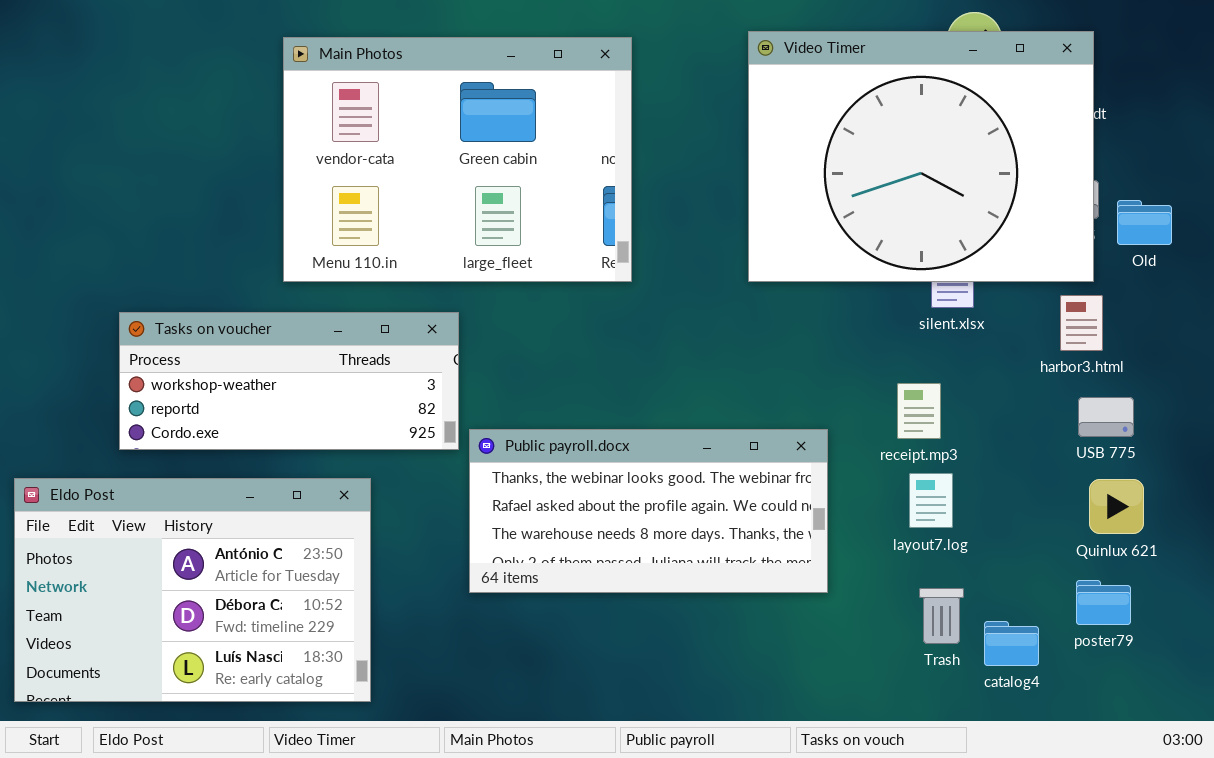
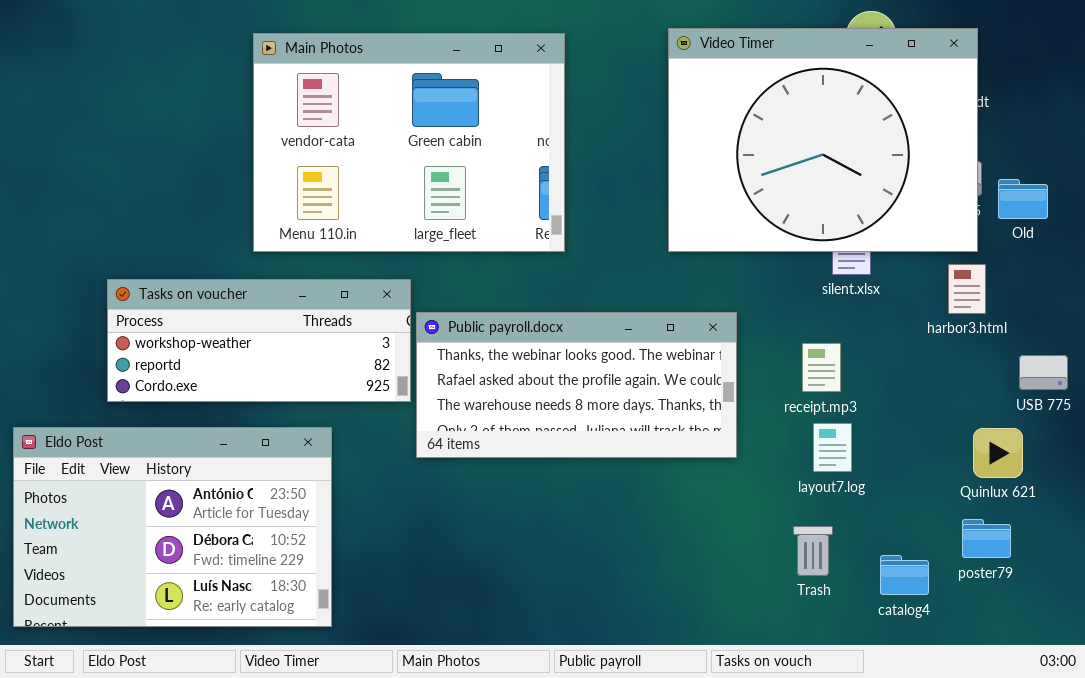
USB 775: [1078,397,1134,437] -> [1019,355,1068,390], moved
Public payroll.docx: [469,429,828,593] -> [416,312,737,458], moved
Trash: [919,588,964,644] -> [793,526,833,576], moved

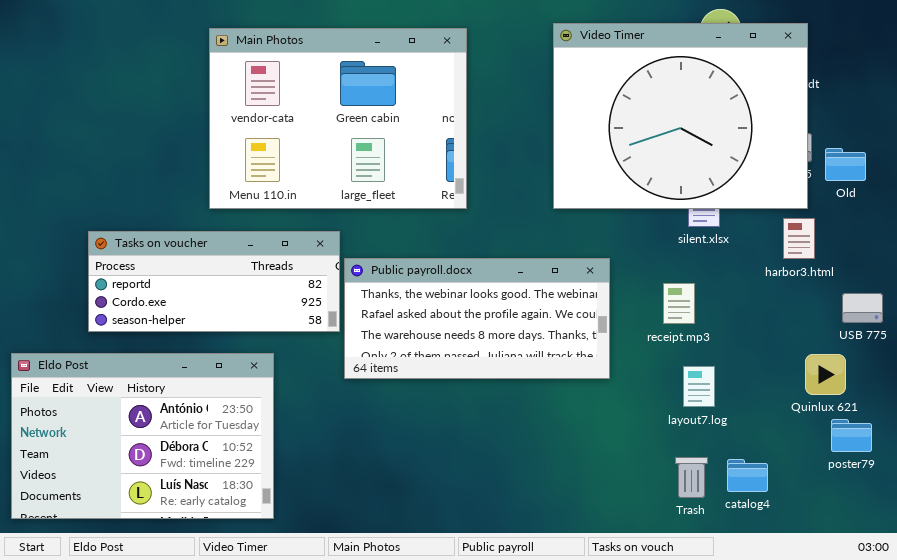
Tasks on voucher: [107,279,411,402] -> [88,231,340,332], scrolled down 1 row
layout7.log: [813,423,852,472] -> [683,366,715,407], moved
poster79: [962,519,1011,558] -> [831,419,872,452], moved
Trash: [793,526,833,576] -> [675,457,708,498], moved

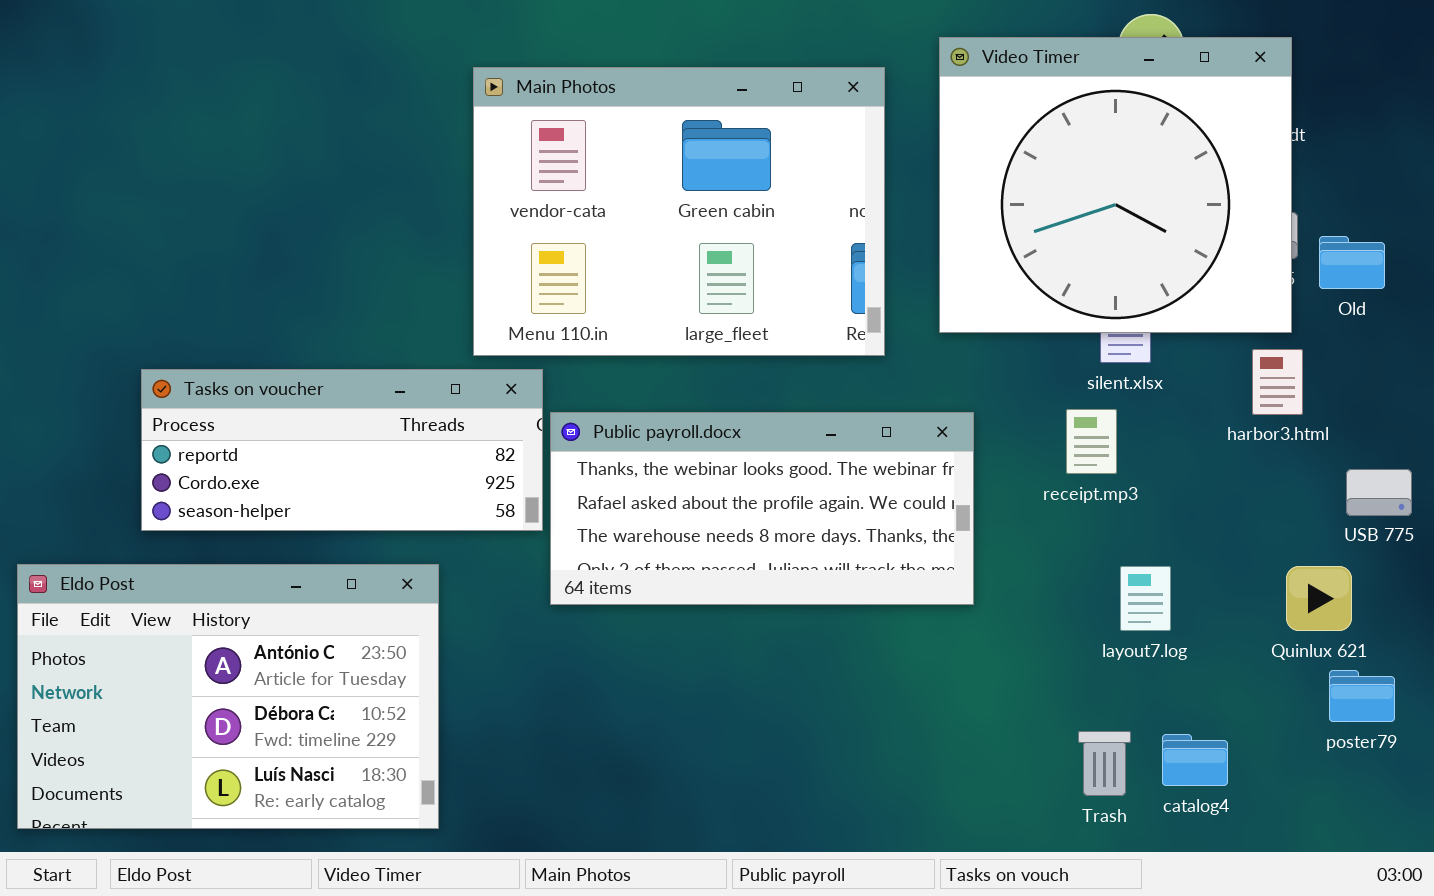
Video Timer: [553,23,808,209] -> [939,37,1292,333], resized
Main Photos: [209,28,467,209] -> [473,67,885,356], moved
receipt.mp3: [663,283,695,324] -> [1066,409,1117,474], moved
layout7.log: [683,366,715,407] -> [1120,566,1171,631], moved

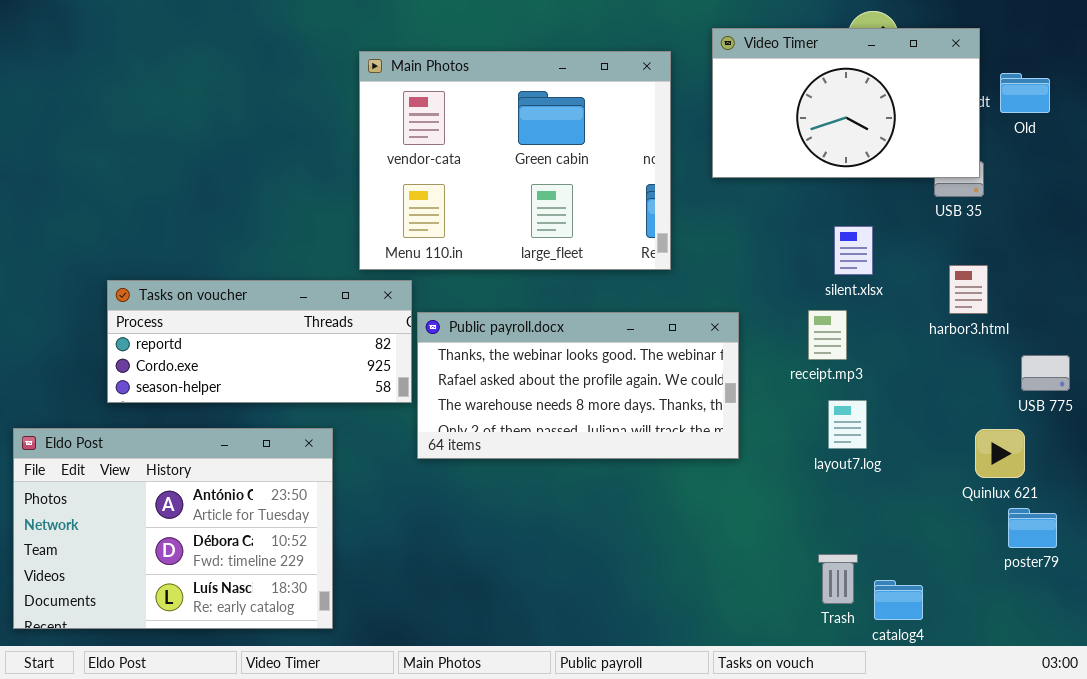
Video Timer: [939,37,1292,333] -> [712,28,980,178], resized
Old: [1319,236,1385,289] -> [1000,73,1050,113], moved
layout7.log: [1120,566,1171,631] -> [828,400,867,449], moved
catalog4: [1162,734,1228,786] -> [874,580,923,620], moved

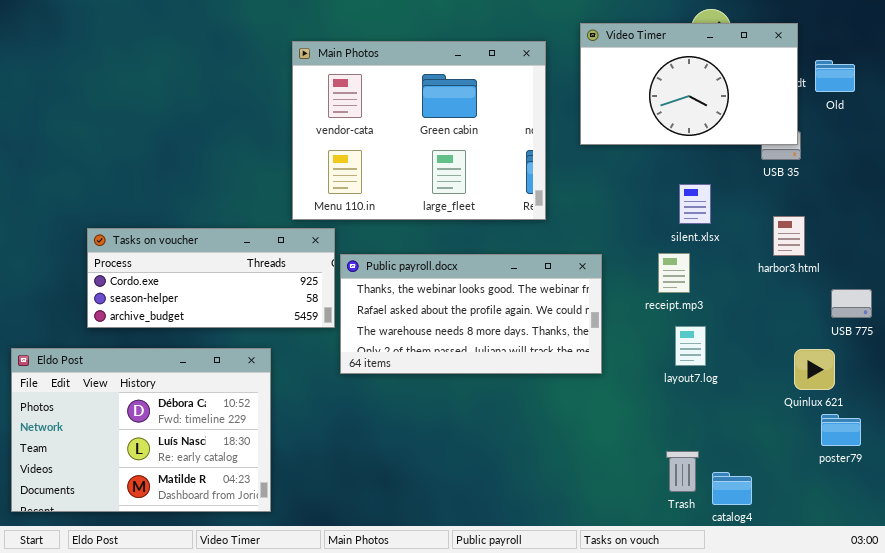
Tasks on voucher: [107,280,412,403] -> [87,228,335,328], scrolled down 1 row
Eldo Post: [13,428,333,629] -> [11,348,271,512], scrolled down 1 row

